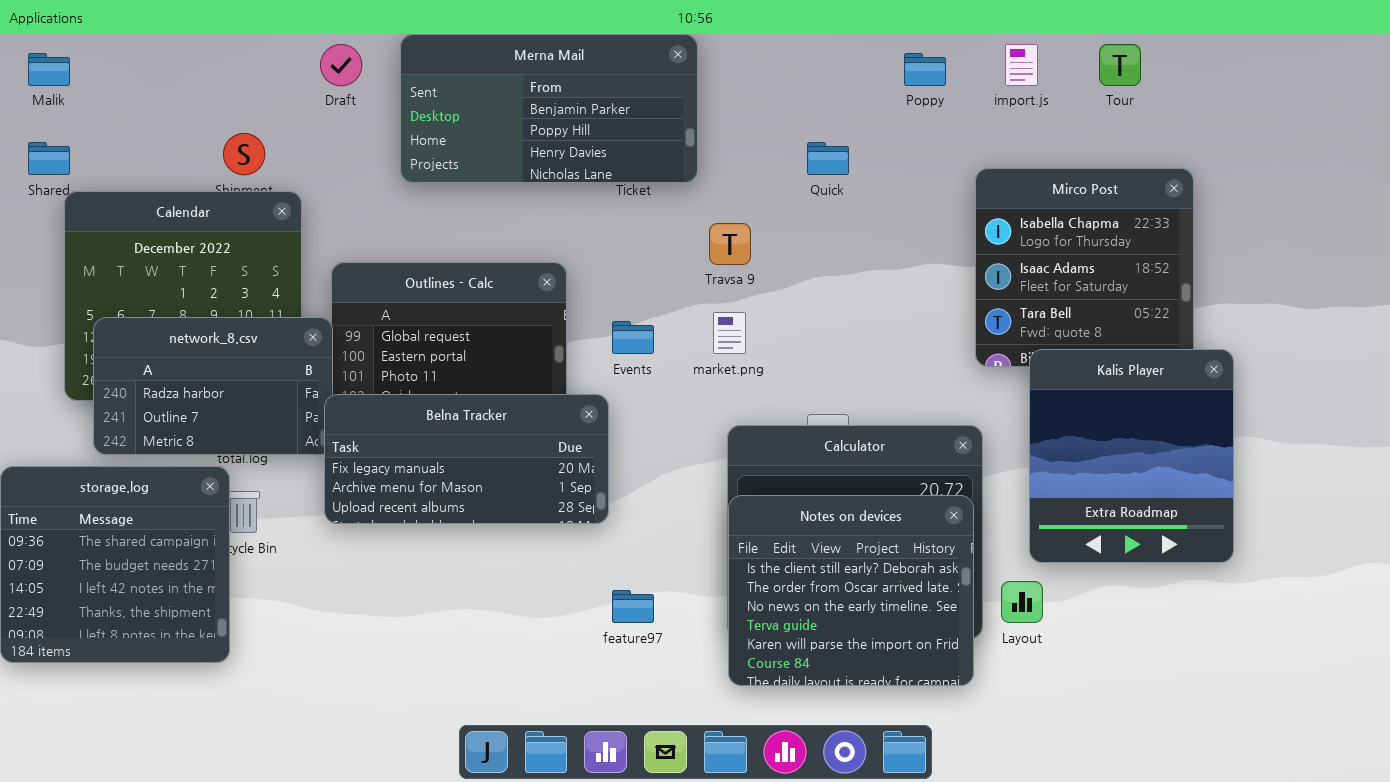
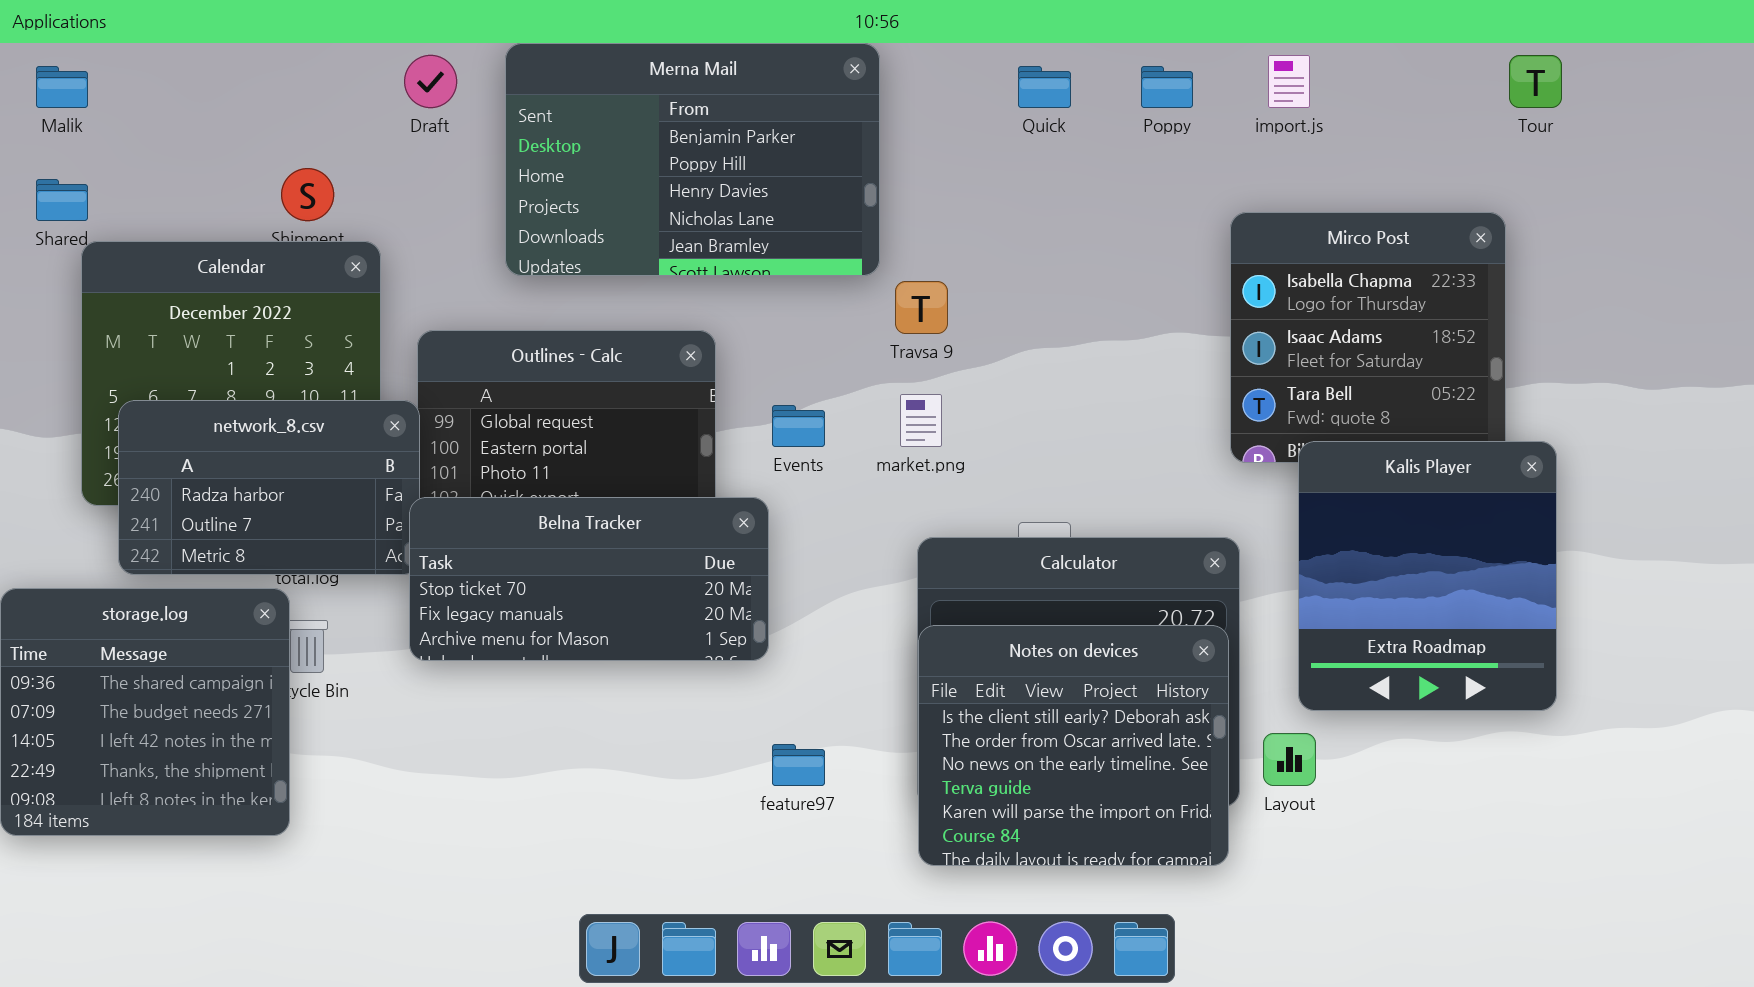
Merna Mail: [400,34,698,183] -> [505,43,880,276], resized
Tour: [1099,44,1141,86] -> [1509,55,1562,108], moved
Quick: [807,142,849,175] -> [1018,66,1071,108], moved
Belna Tracker: [324,394,609,524] -> [409,497,769,661], scrolled up 1 row

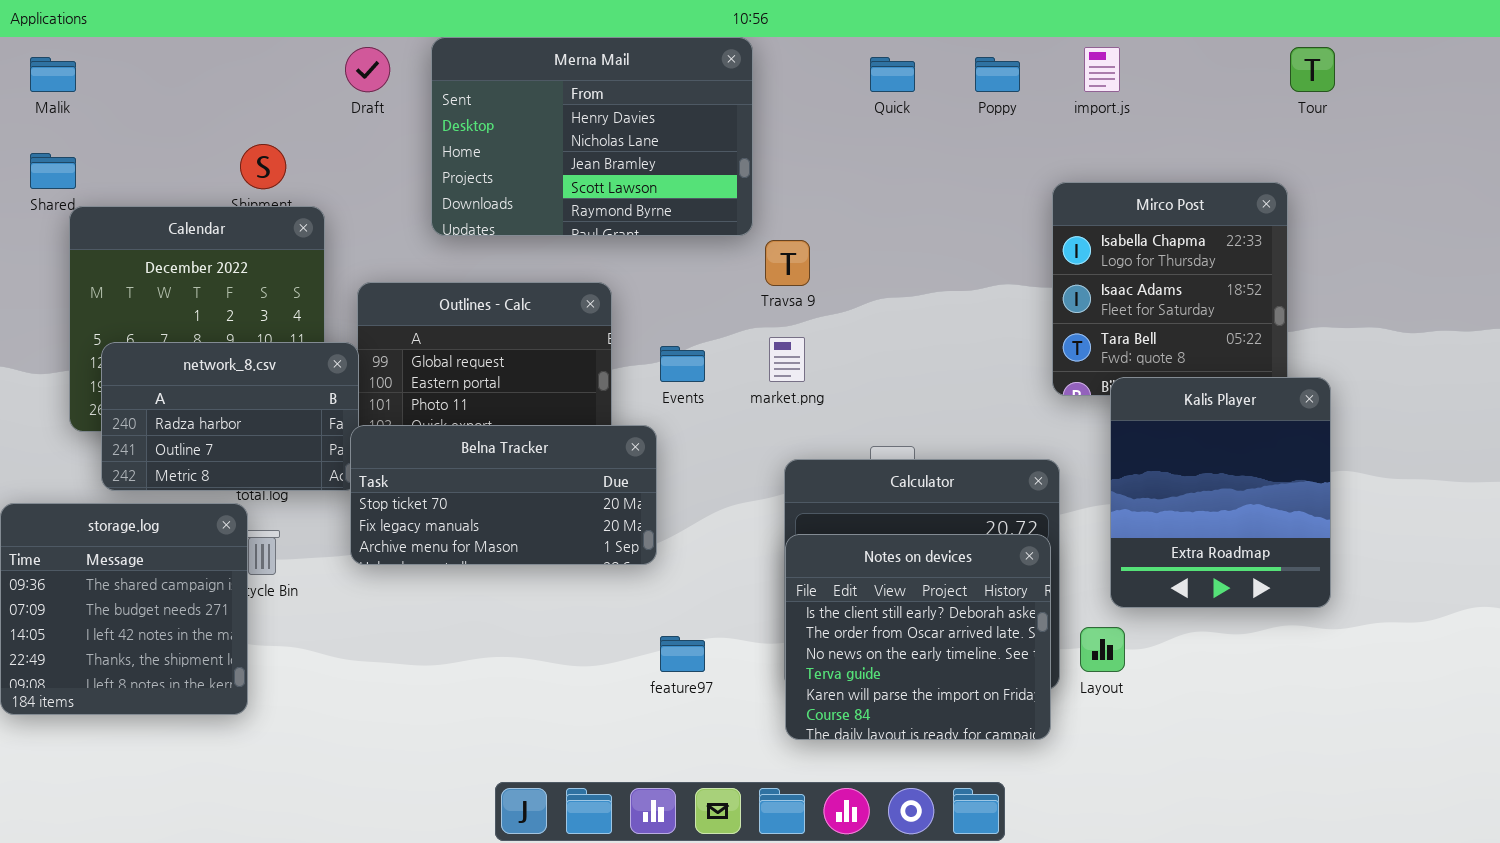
Merna Mail: [505,43,880,276] -> [431,37,753,236], scrolled down 2 rows

